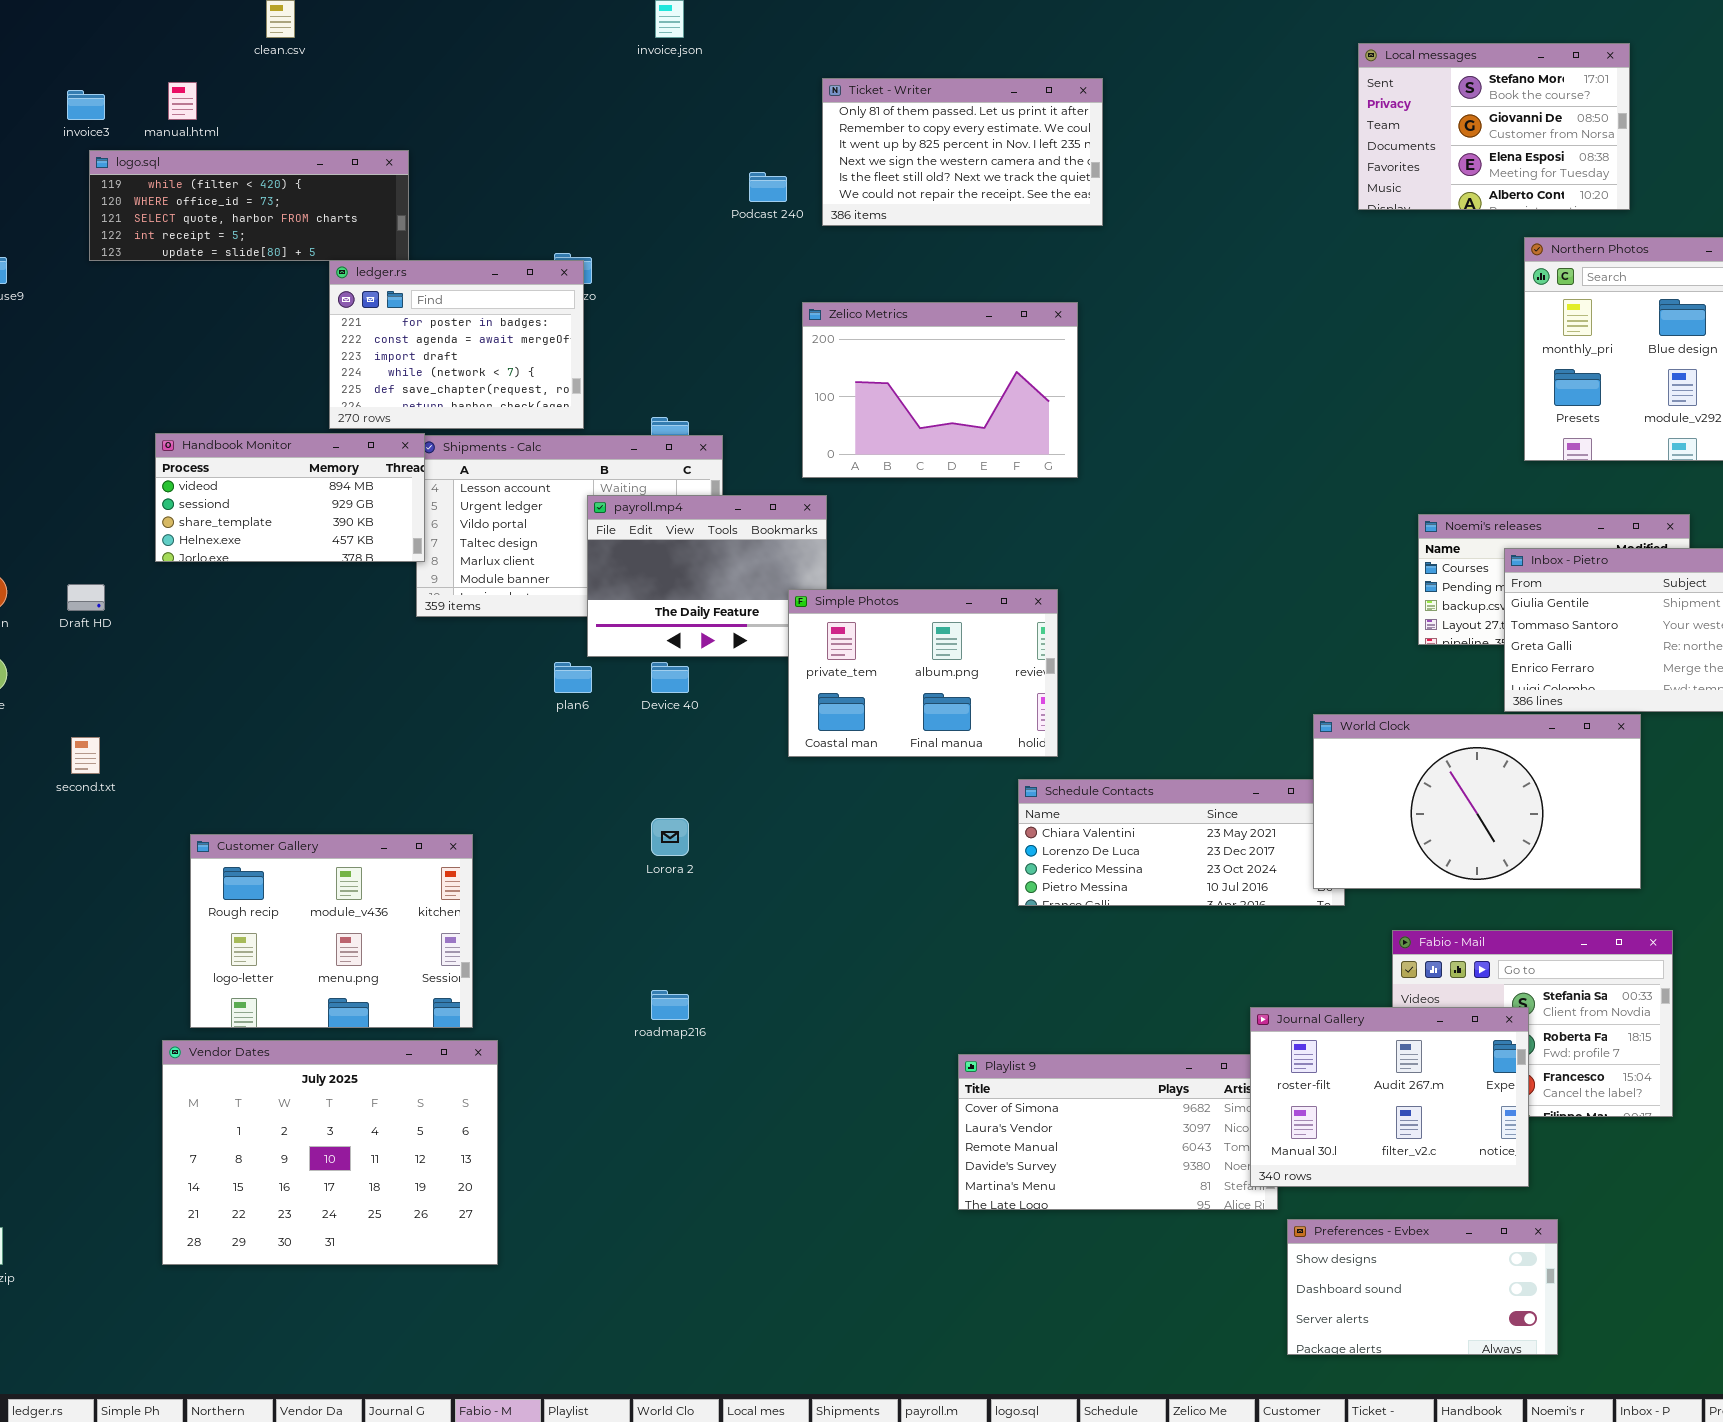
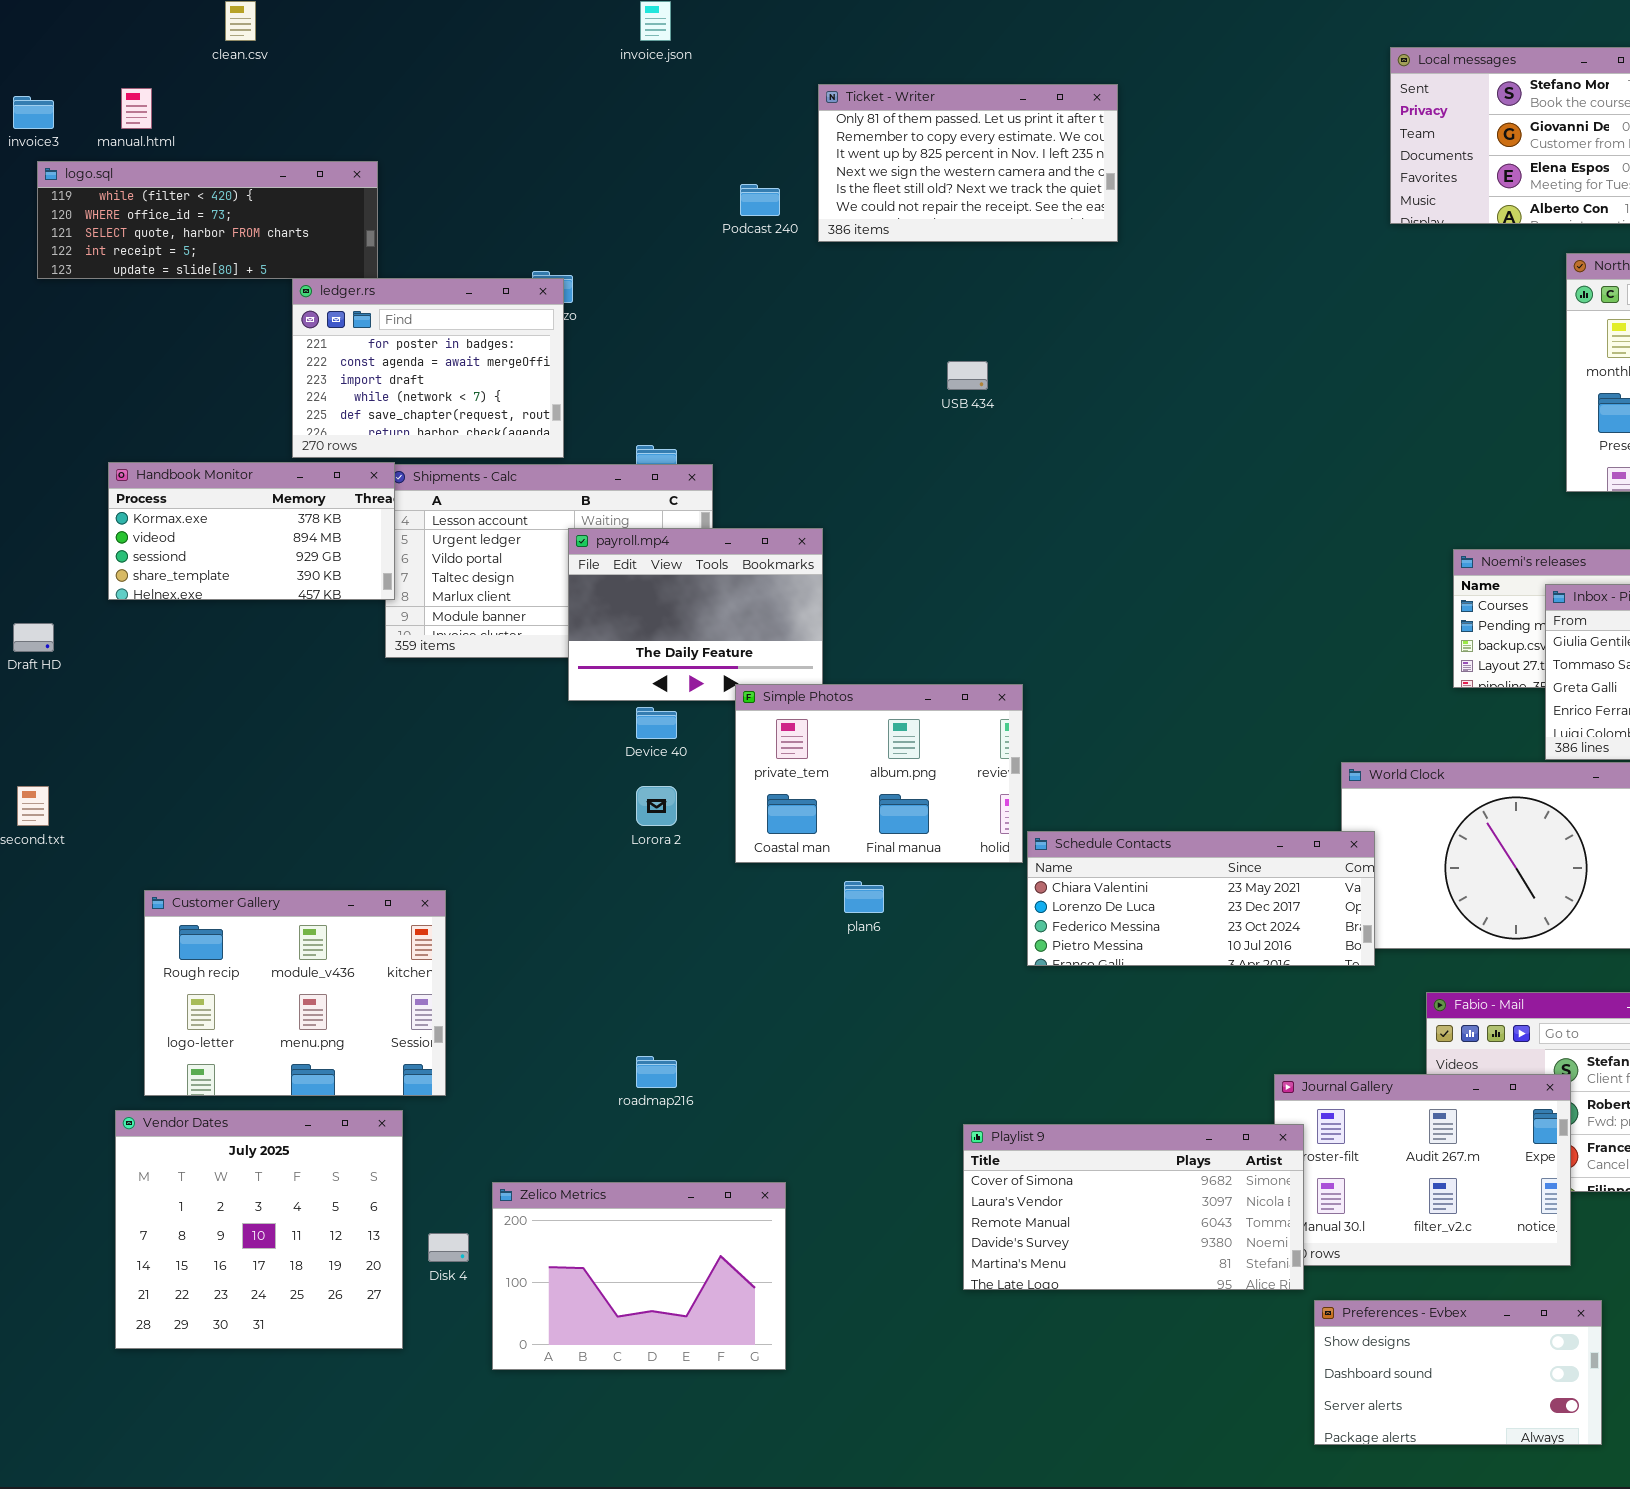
Zelico Metrics: [802,302,1078,478] -> [492,1182,786,1370], moved
Handbook Monitor: [155,433,425,562] -> [108,462,395,600], scrolled up 1 row
Simple Photos: [788,589,1058,757] -> [735,684,1023,863], moved
plan6: [554,662,592,693] -> [844,881,884,913], moved
Schedule Contacts: [1018,779,1345,906] -> [1027,831,1375,966], raised
Lorora 2: [651,818,689,856] -> [636,786,677,826], moved
Vendor Dates: [162,1040,498,1265] -> [115,1110,403,1349], resized
Playlist 9: [958,1054,1278,1210] -> [963,1124,1304,1290], raised

